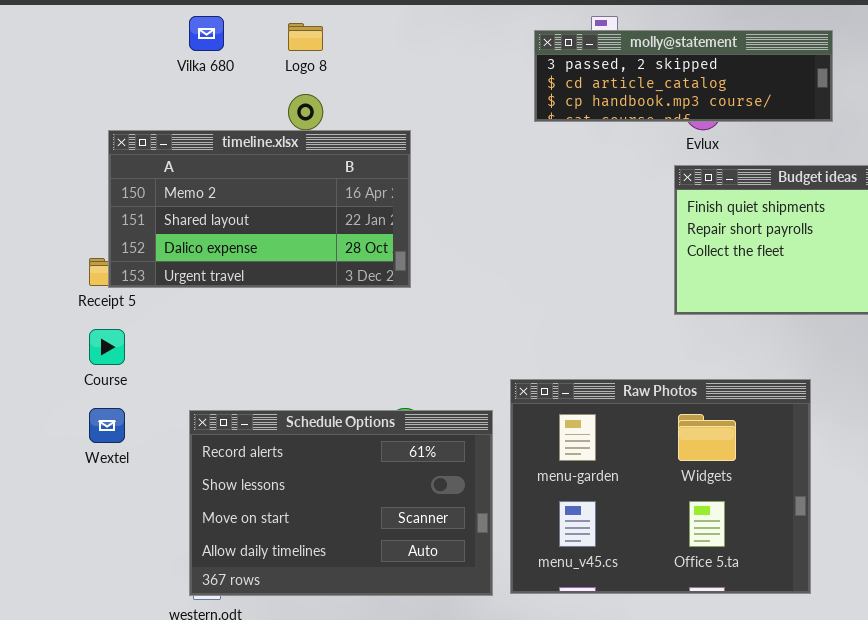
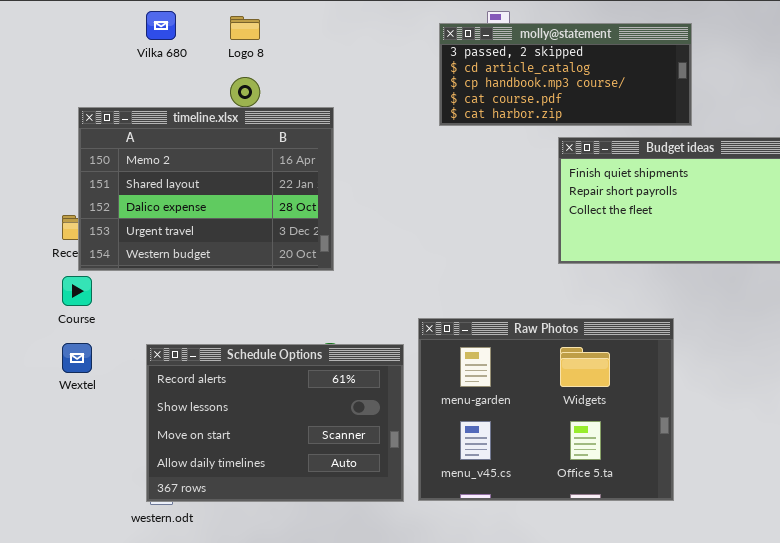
molly@statement: [534,30,833,122] -> [439,23,692,126], resized
timeline.xlsx: [108,130,411,288] -> [78,107,334,271], resized

